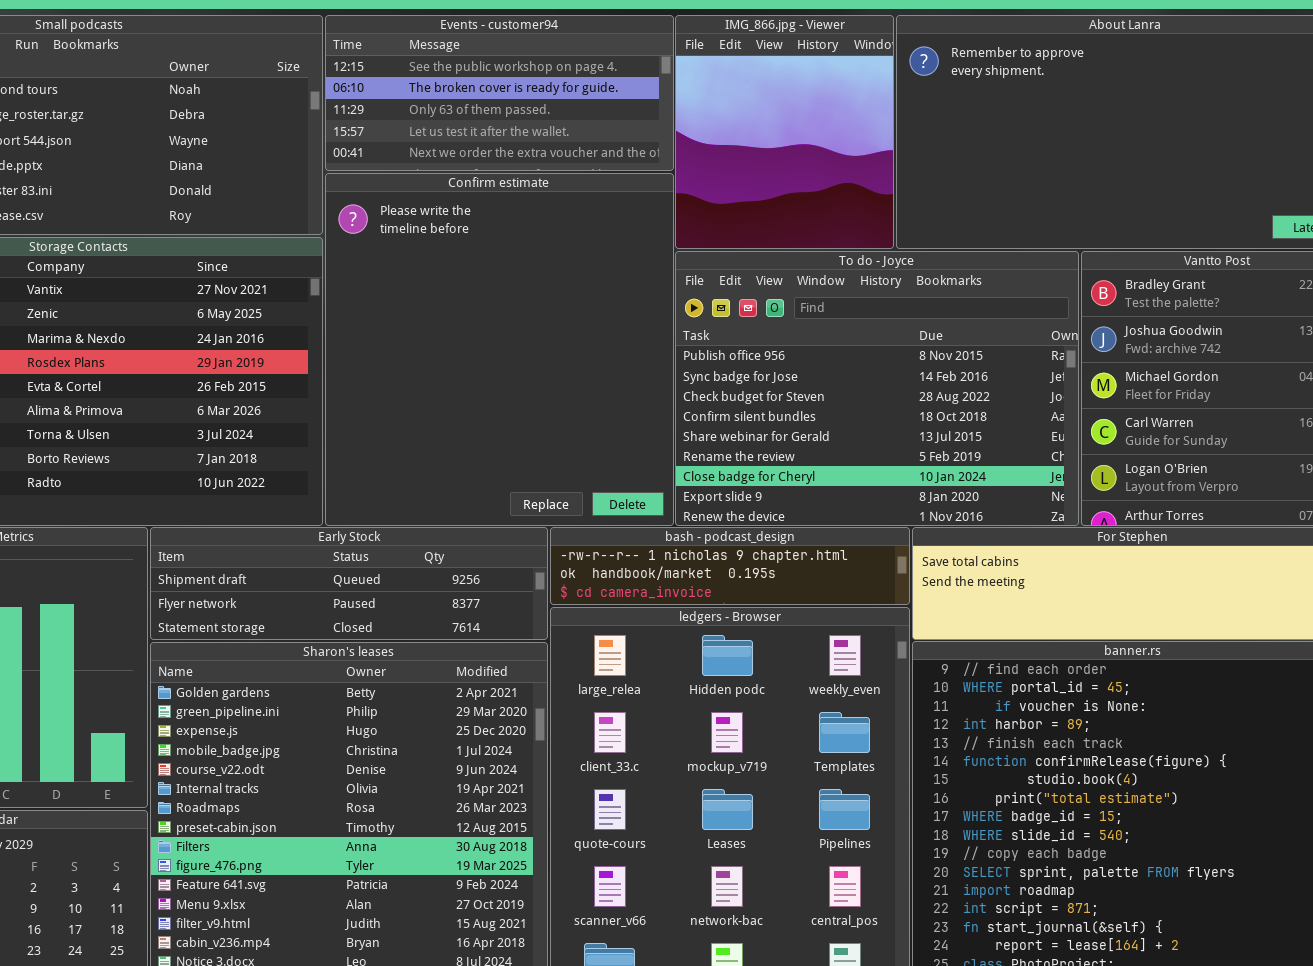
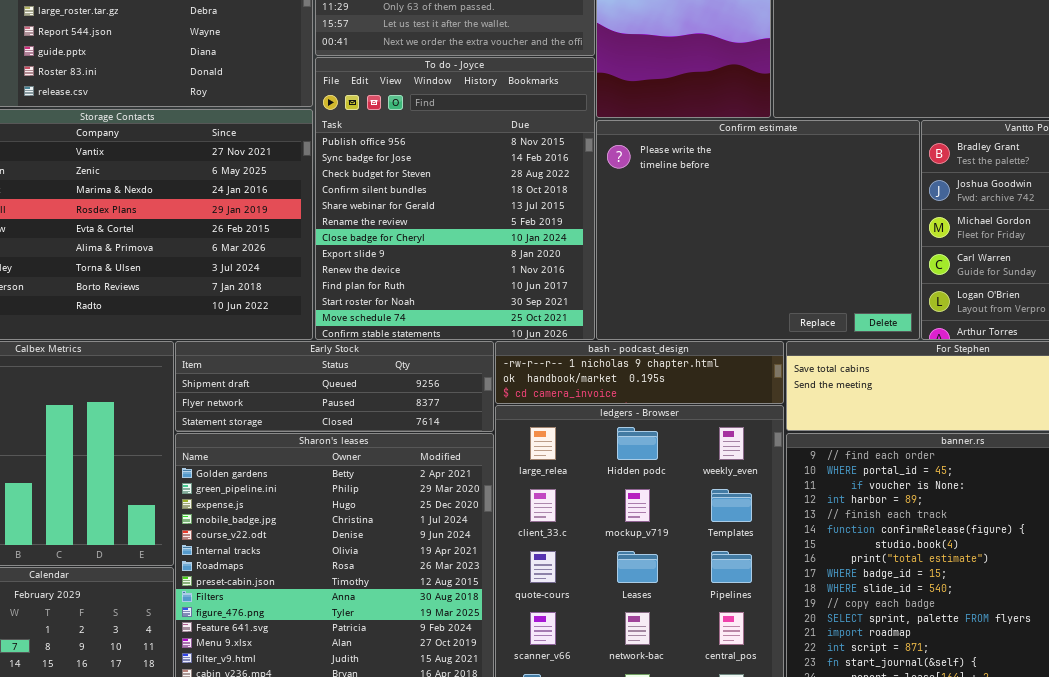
Confirm estimate: [325,173,674,526] -> [596,120,920,340], moved, resized
To do - Joyce: [675,251,1079,526] -> [315,57,595,340], moved, resized

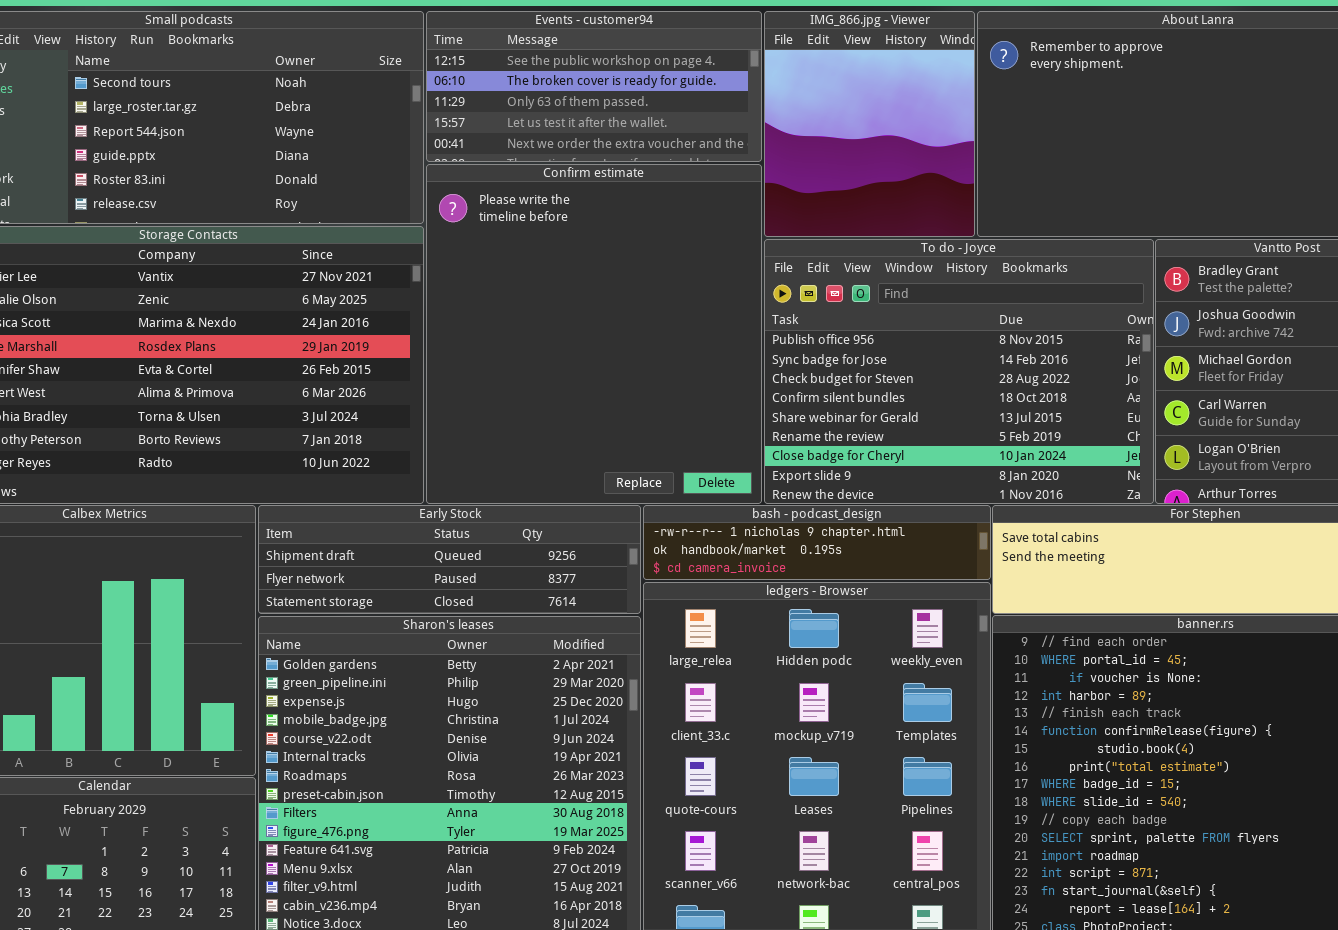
To do - Joyce: [315,57,595,340] -> [764,239,1154,504], moved, resized
Confirm estimate: [596,120,920,340] -> [426,164,762,504], moved, resized

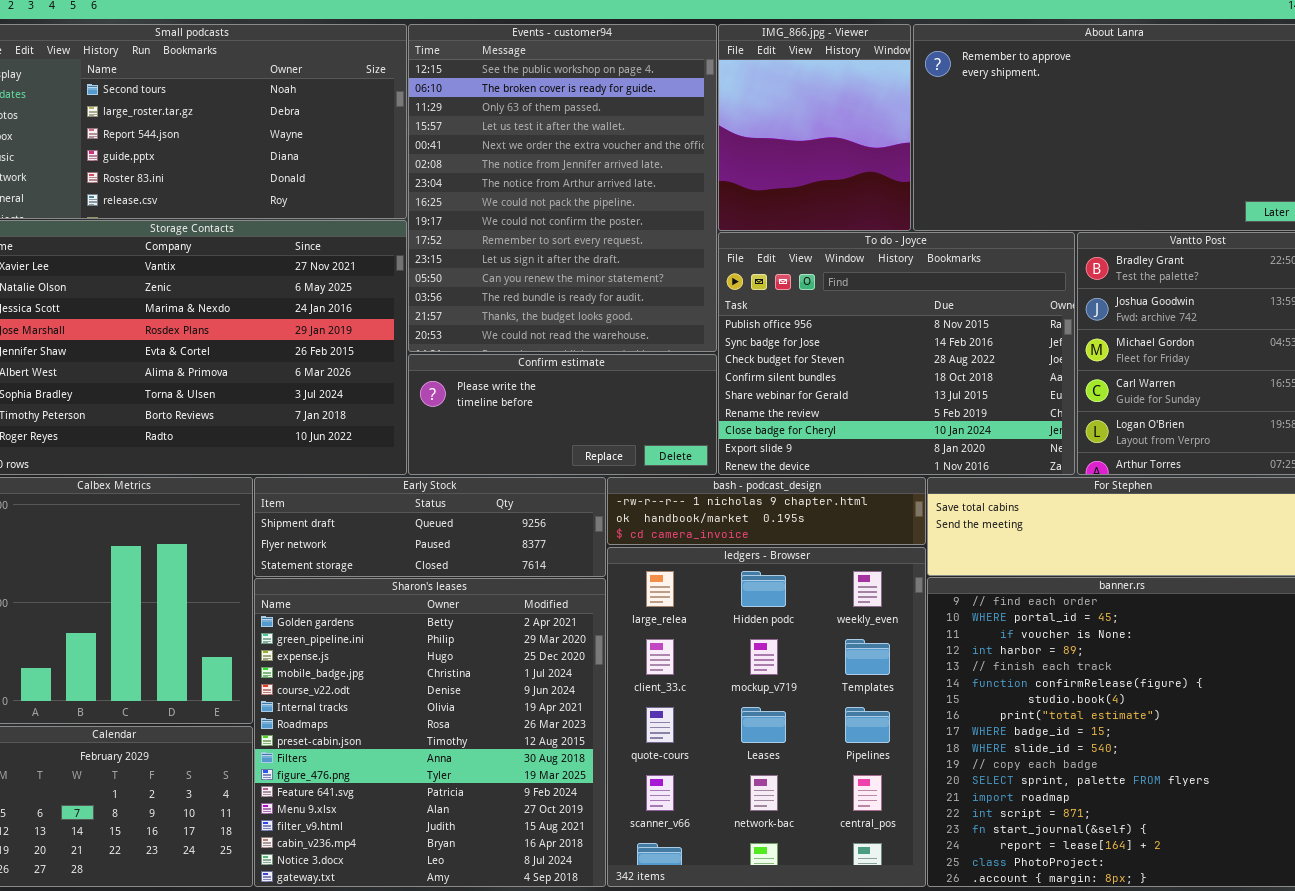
Events - customer94: [426,11,762,162] -> [408,24,717,352], resized
Confirm estimate: [426,164,762,504] -> [408,354,717,475], resized

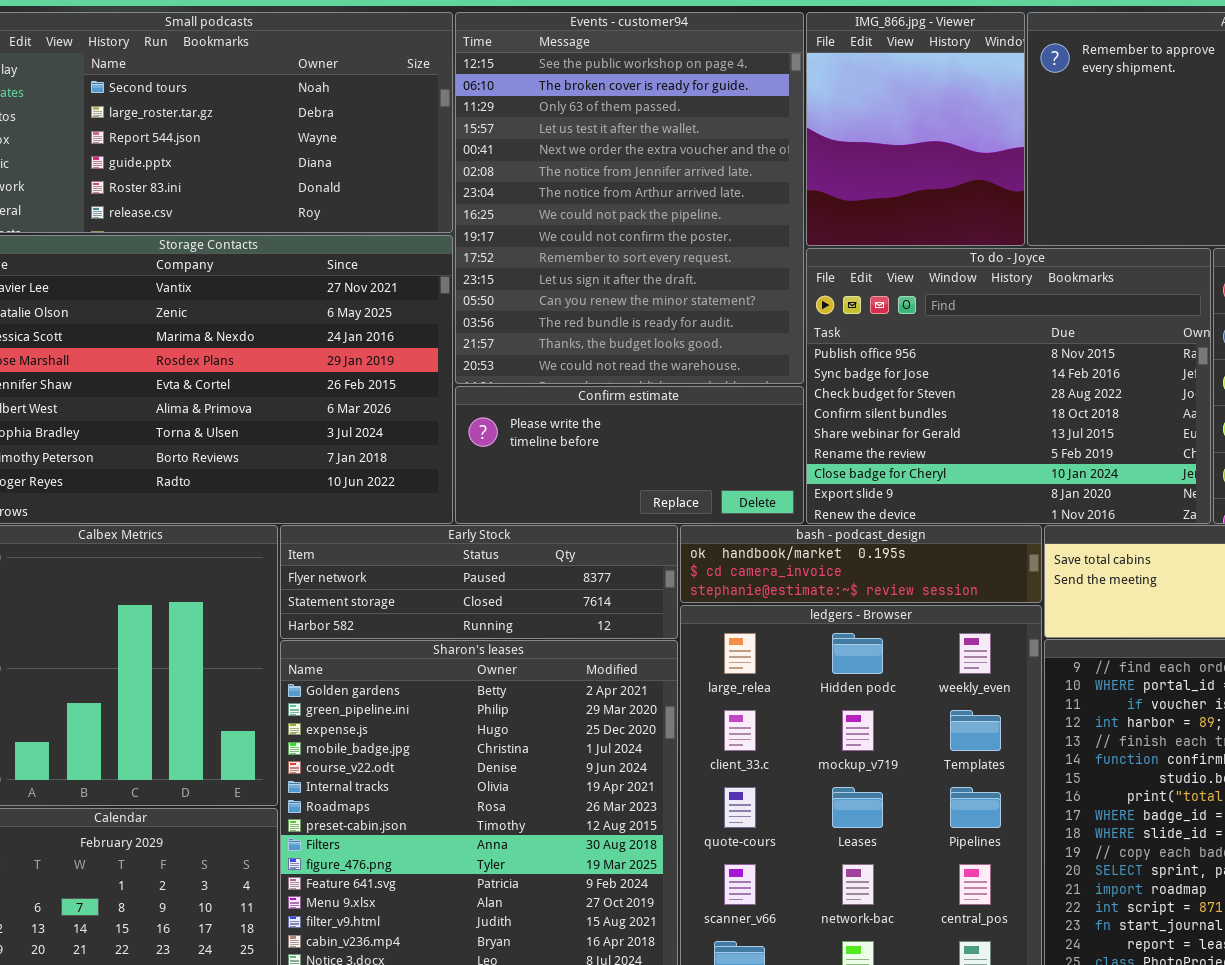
Early Stock: [254,477,606,577] -> [280,525,678,639], scrolled down 1 row
bash - podcast_design: [607,477,926,545] -> [680,525,1042,603], scrolled down 1 row

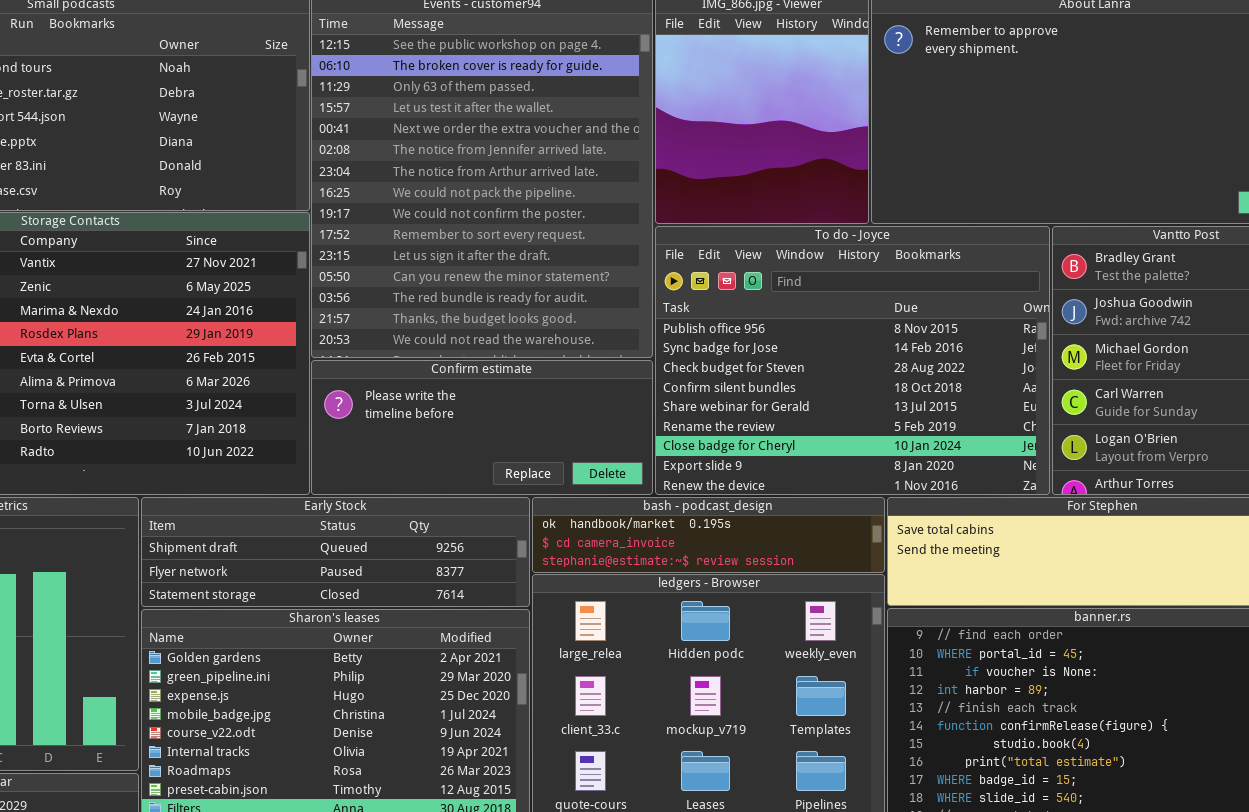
Early Stock: [280,525,678,639] -> [141,497,530,607], scrolled up 1 row

